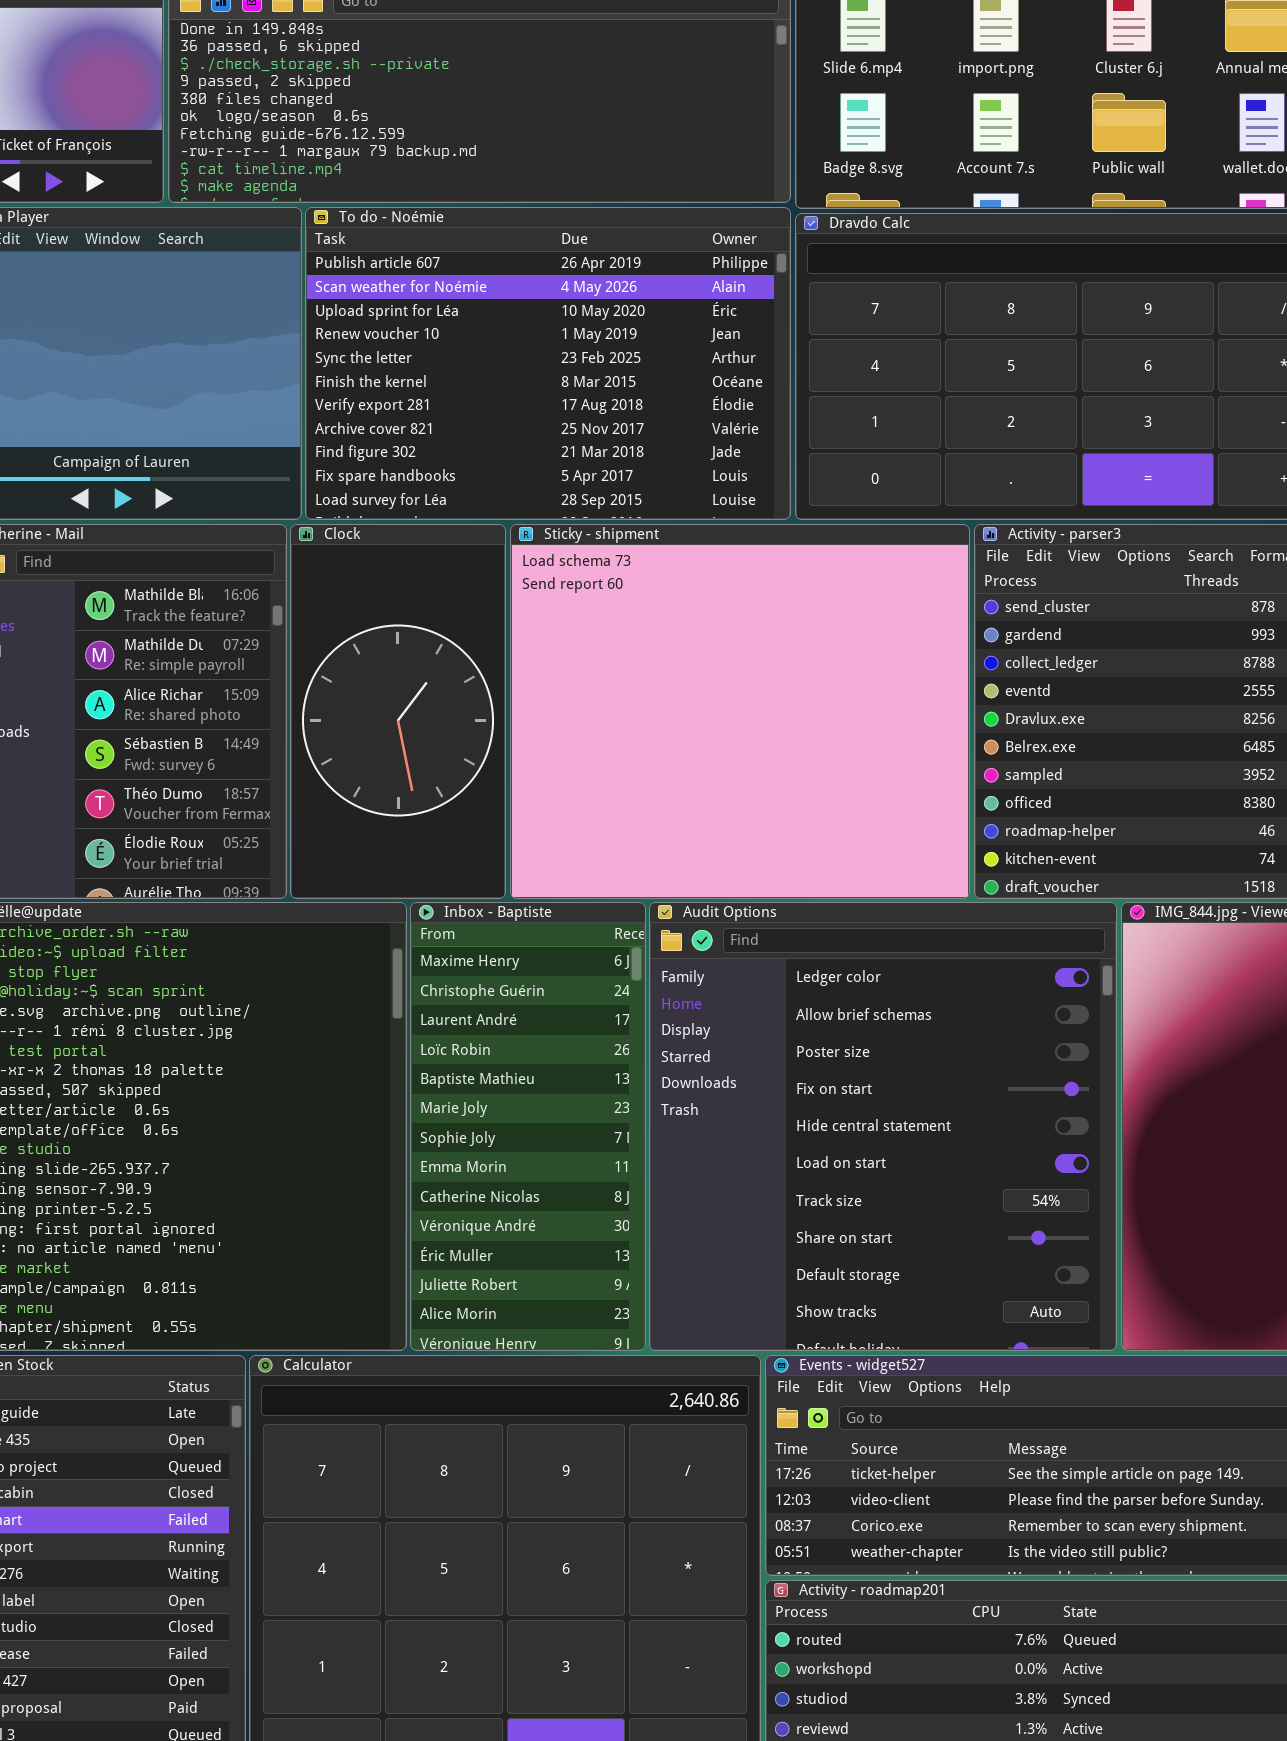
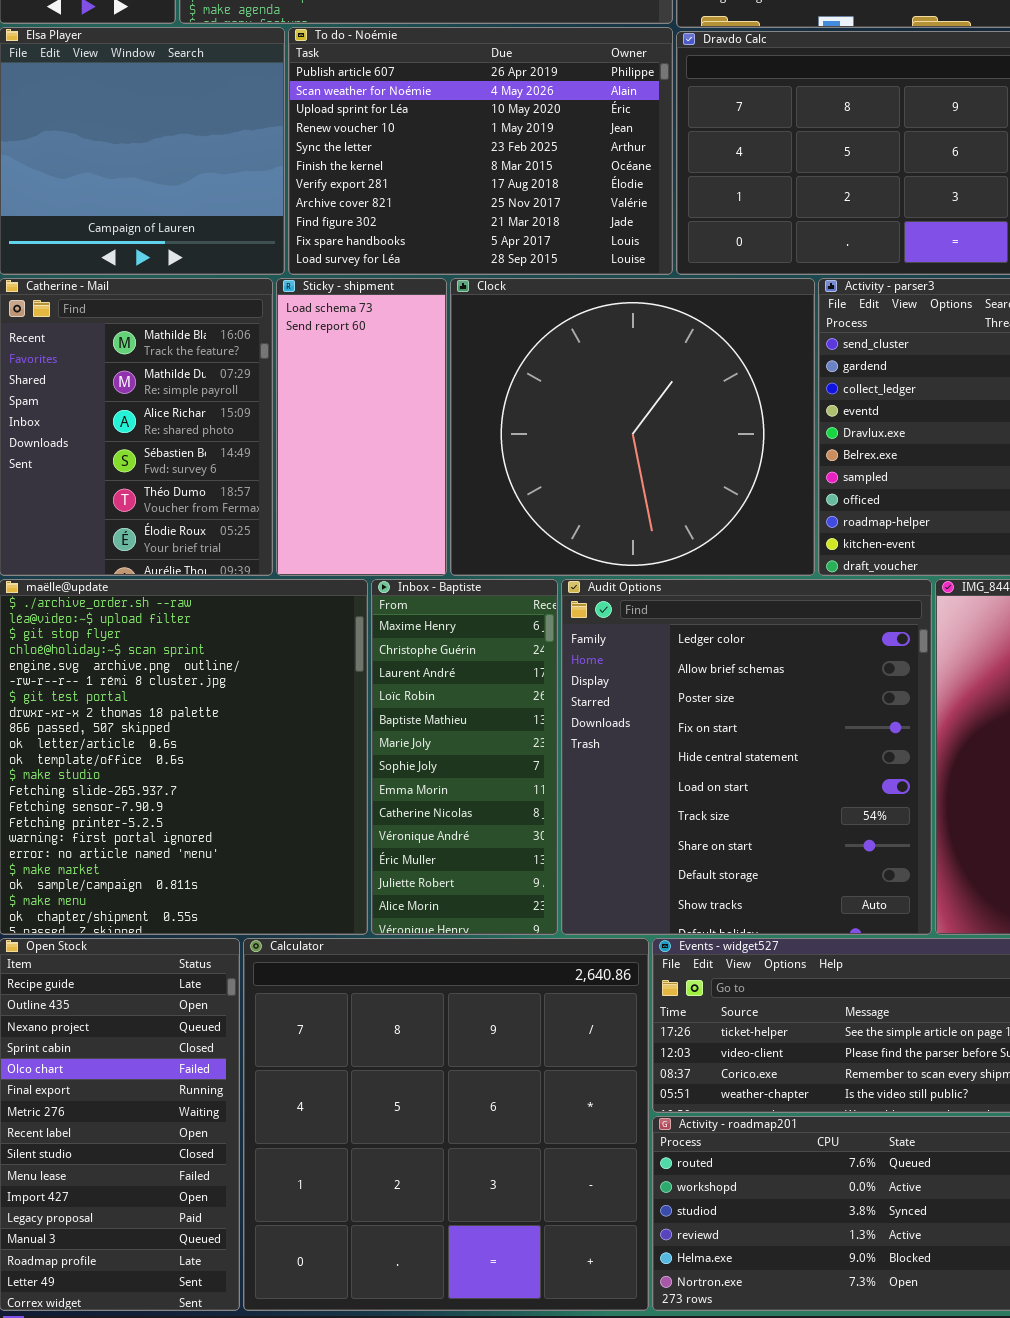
Clock: [290,524,506,899] -> [450,278,815,576], moved, resized
Sticky - shipment: [510,524,970,899] -> [276,278,447,576], moved, resized

